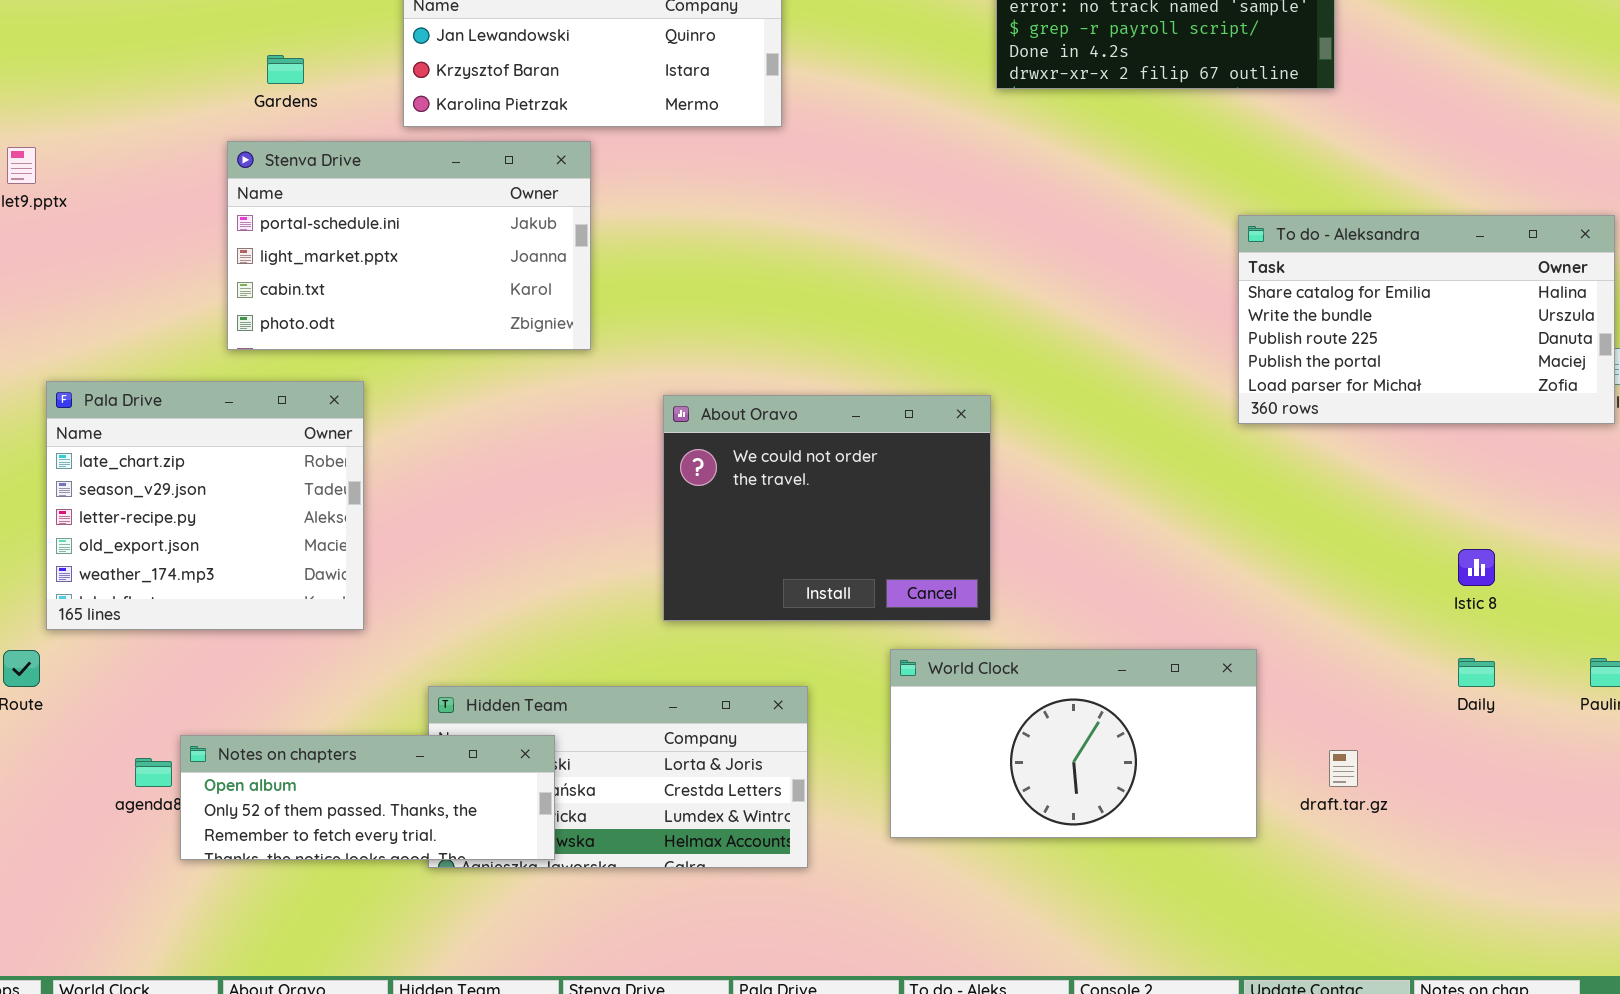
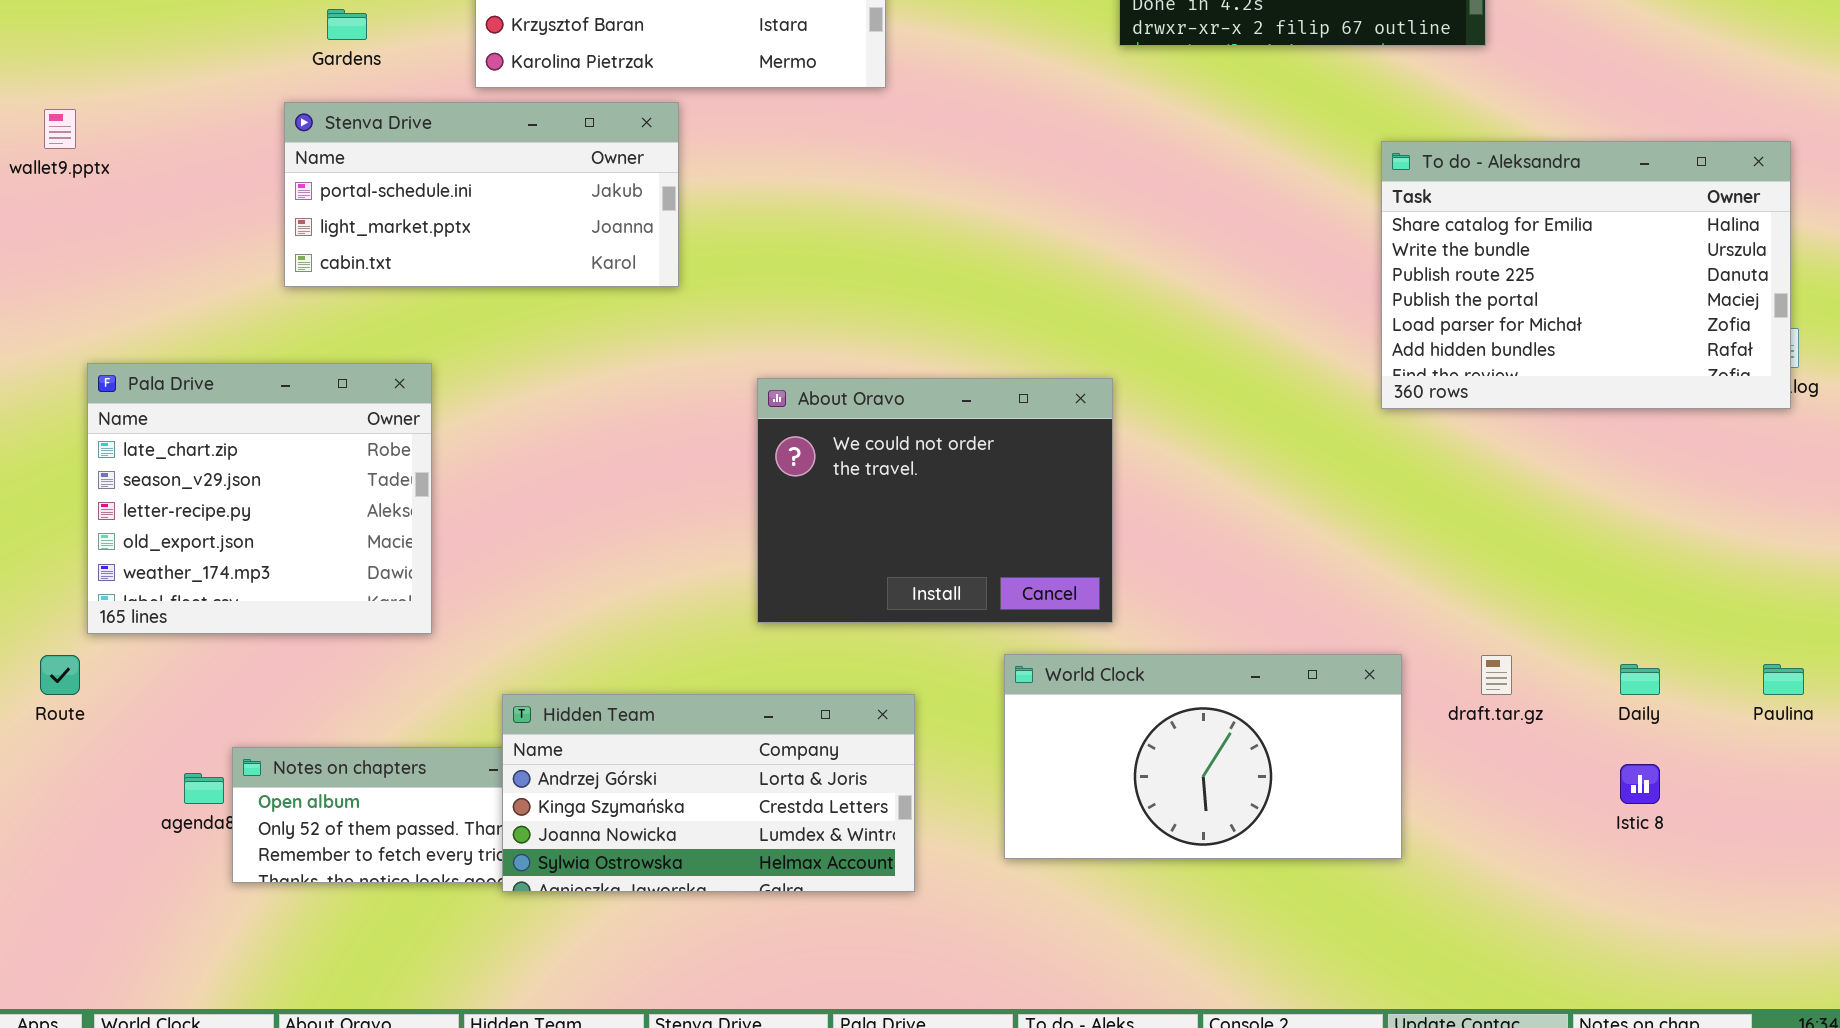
Stenva Drive: [227,141,591,350] -> [284,102,679,287], resized
To do - Aleksandra: [1238,215,1615,424] -> [1381,141,1791,409], resized
Istic 8: [1458,549,1495,586] -> [1620,764,1660,804], moved
Hidden Team: [428,686,808,868] -> [502,694,915,892], raised
draft.tar.gz: [1329,750,1358,787] -> [1481,655,1512,695], moved

